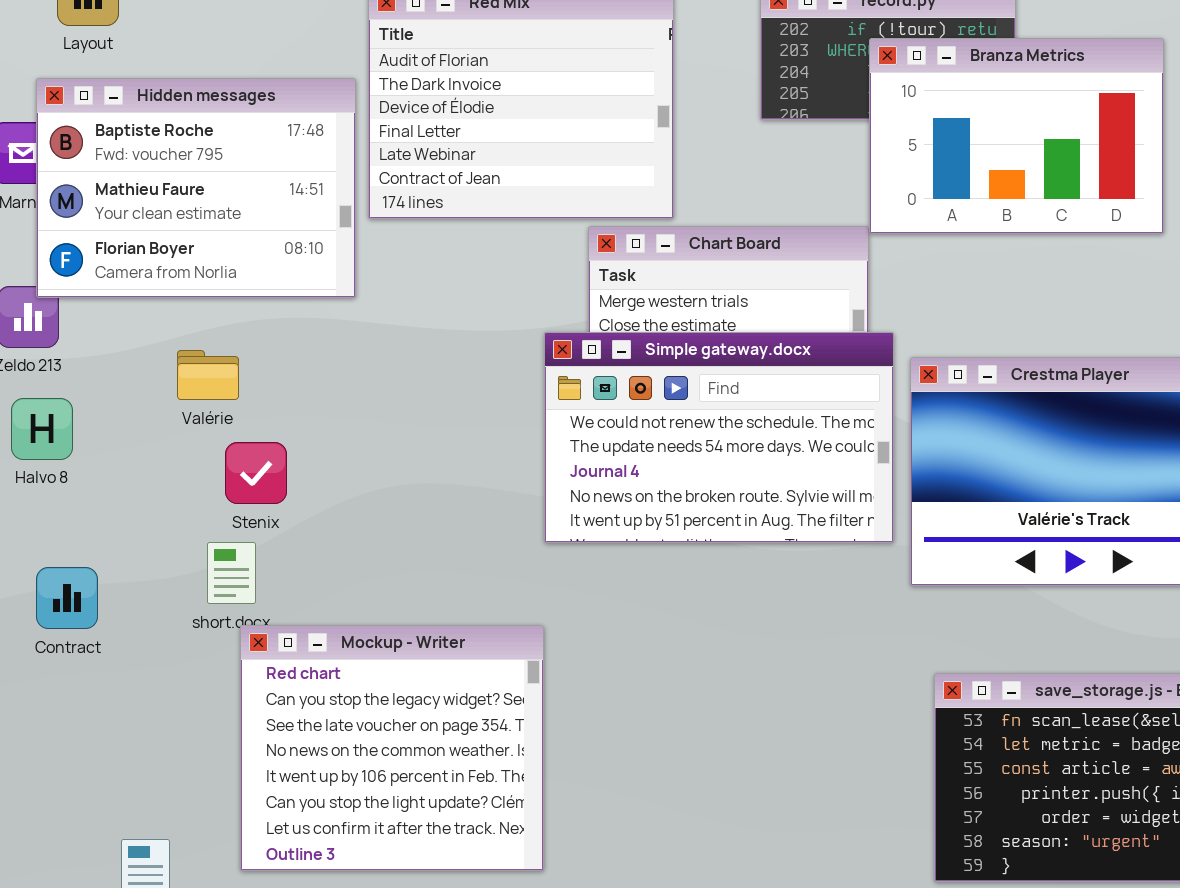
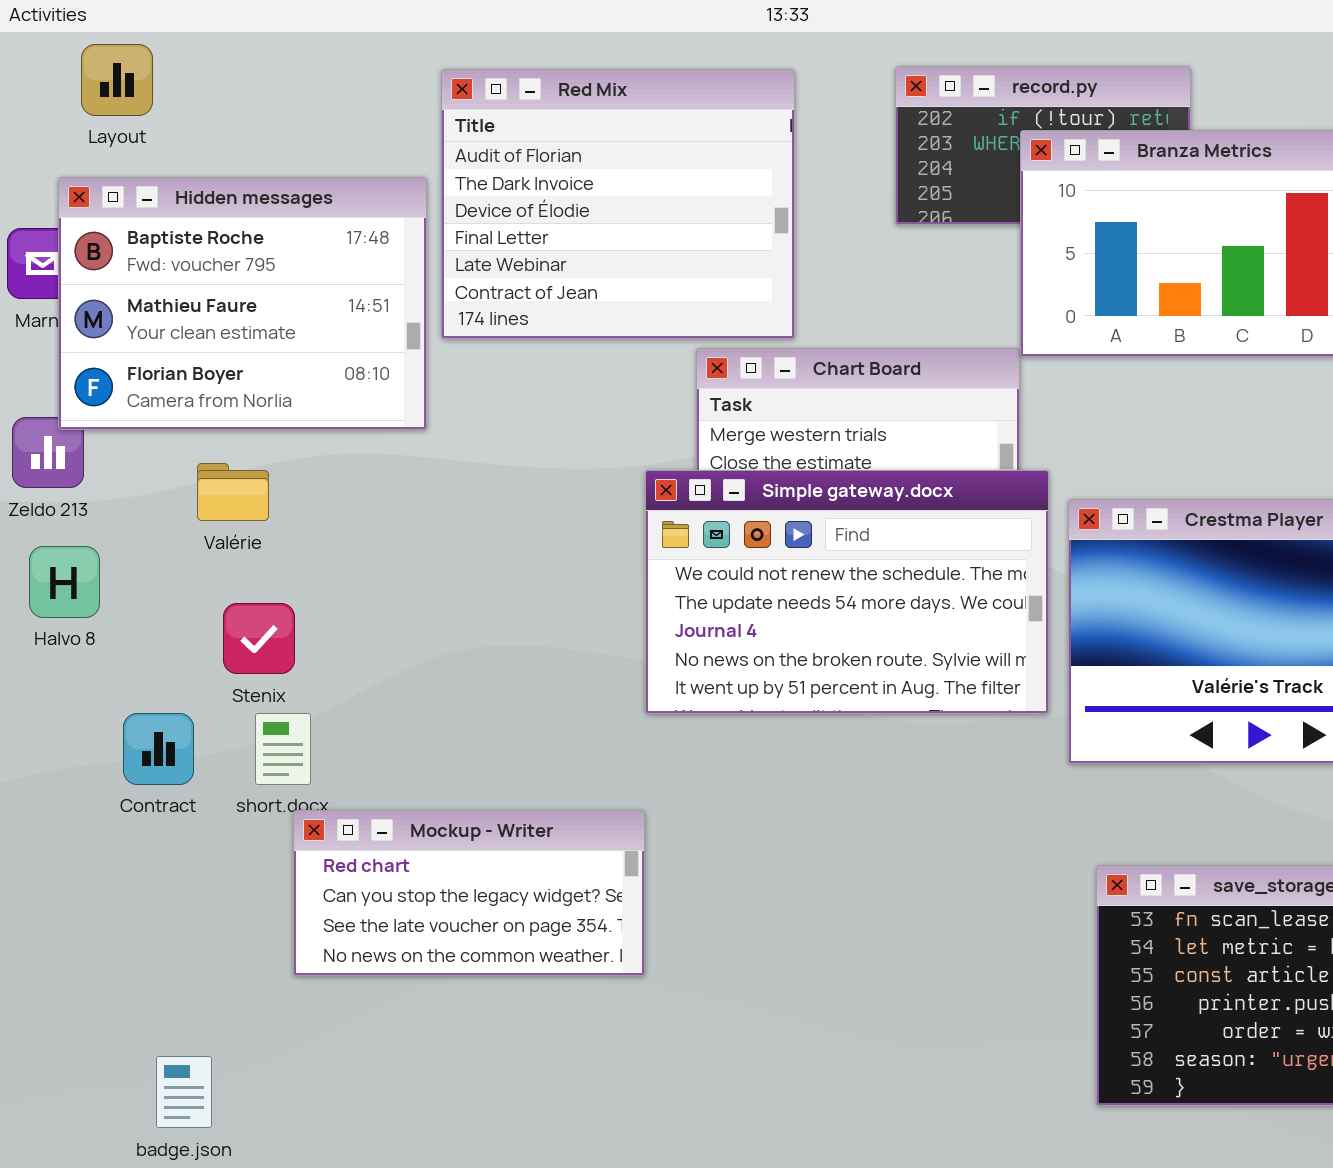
Valérie: [177,350,239,400] -> [197,463,269,521], moved
Stenix: [225,442,287,504] -> [223,603,295,674], moved
Contract: [36,567,98,629] -> [123,713,194,785], moved
Mockup - Writer: [240,625,544,871] -> [293,810,645,976], resized

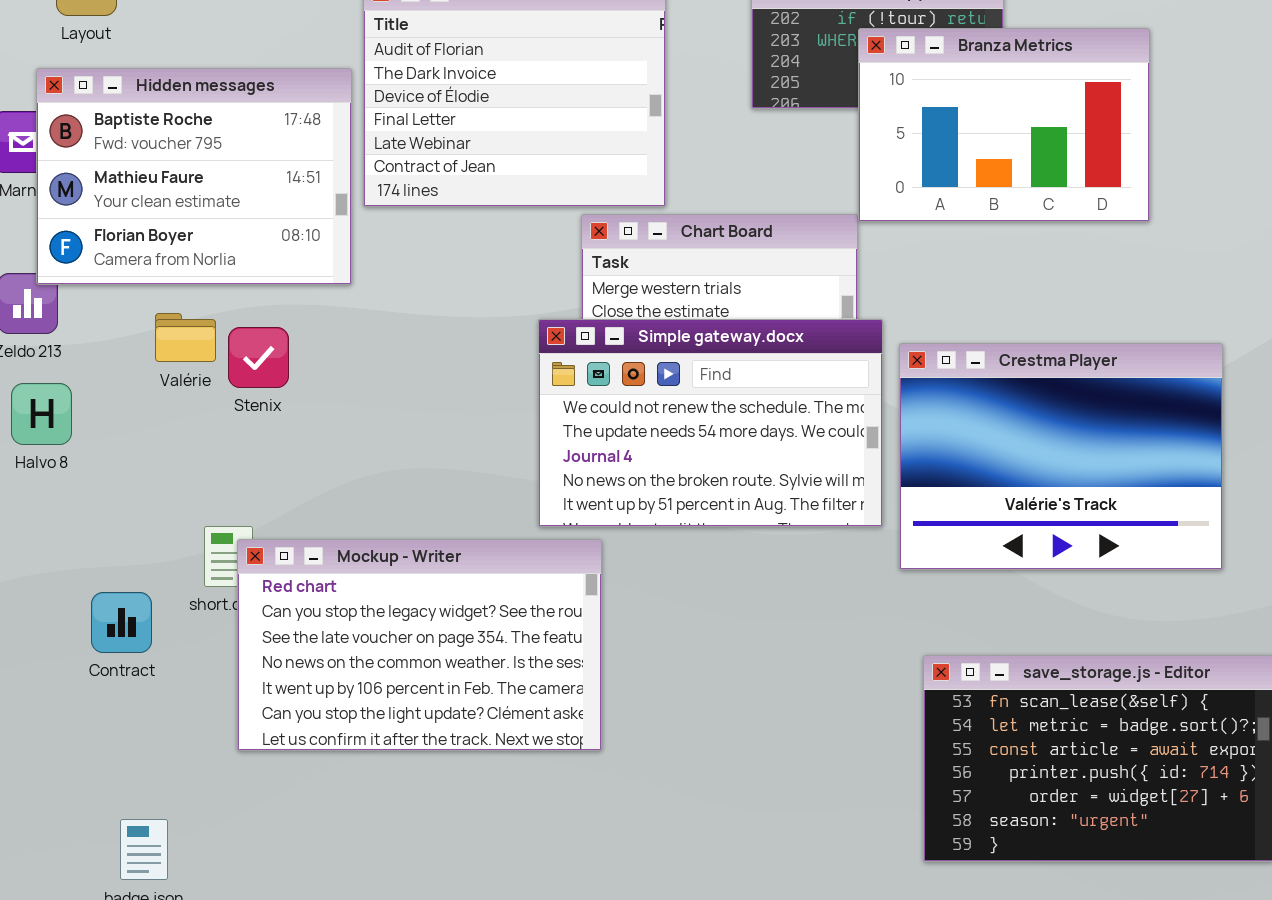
Stenix: [223,603,295,674] -> [228,327,289,388], moved
Contract: [123,713,194,785] -> [91,592,152,653], moved
Mockup - Writer: [293,810,645,976] -> [237,539,602,751], resized

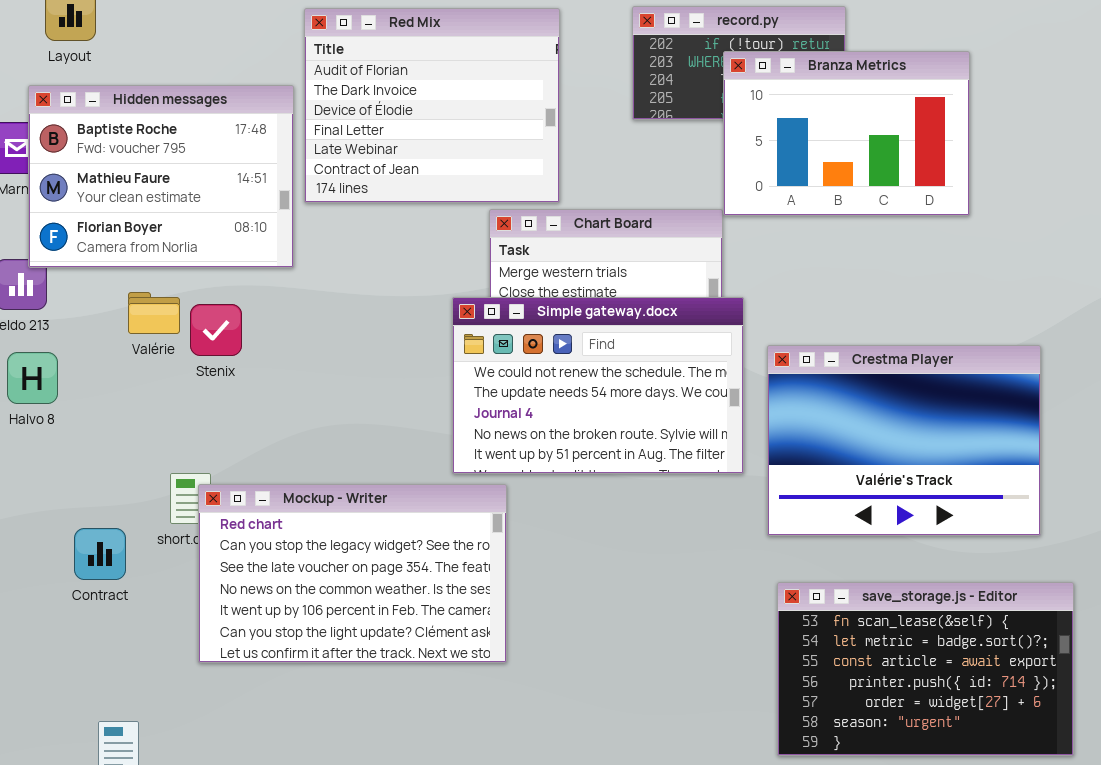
Crestma Player: [899,343,1223,570] -> [767,345,1041,536], moved

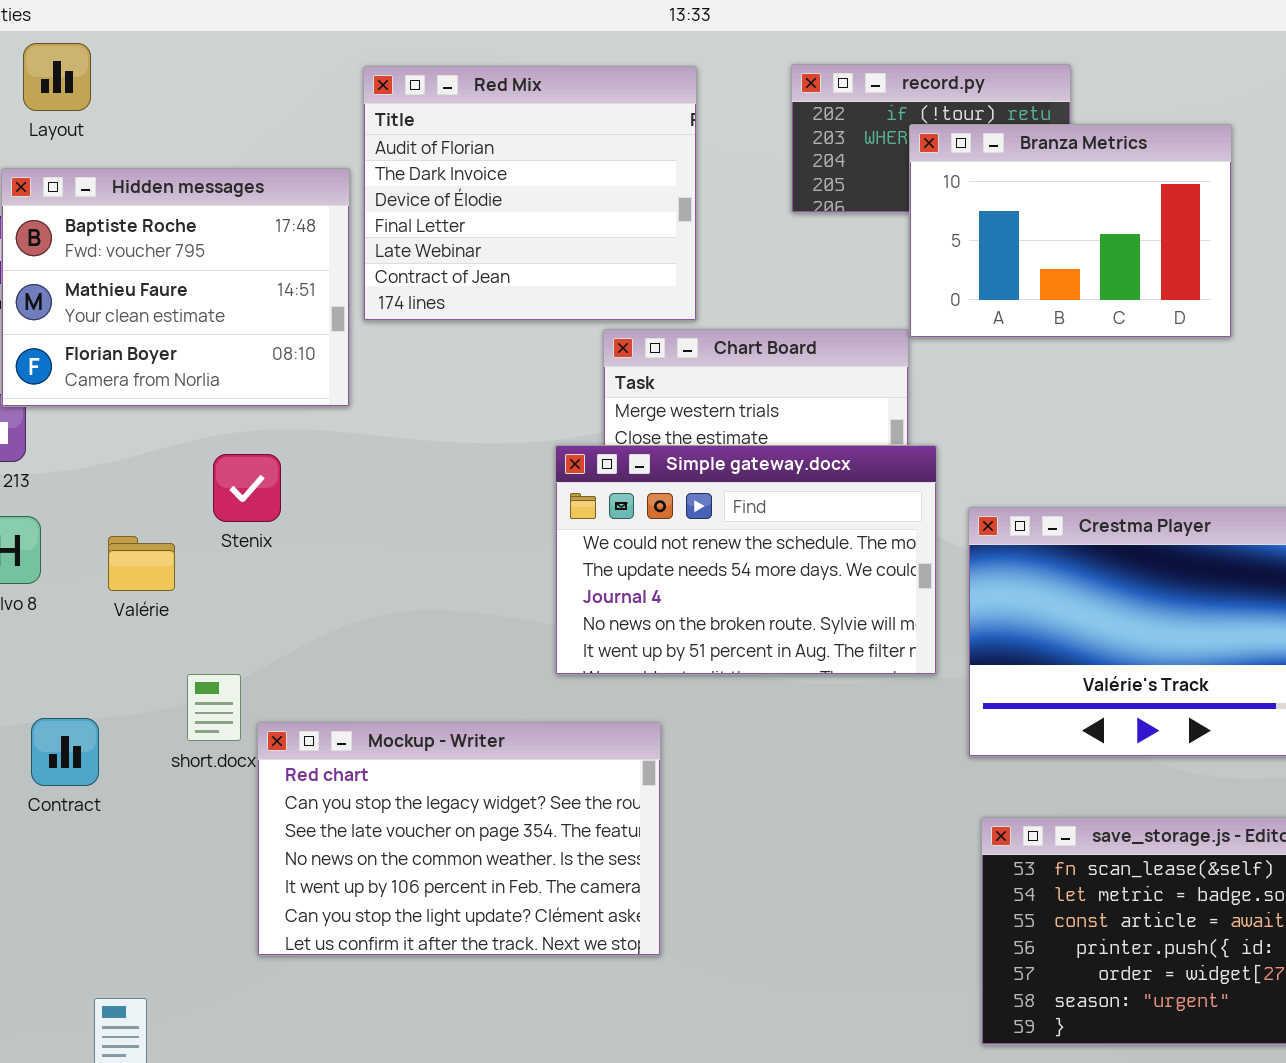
Valérie: [128,292,180,334] -> [108,536,175,591], moved
Mockup - Writer: [198,484,507,663] -> [257,722,661,956], moved
Contract: [74,528,126,580] -> [31,718,99,786], moved

